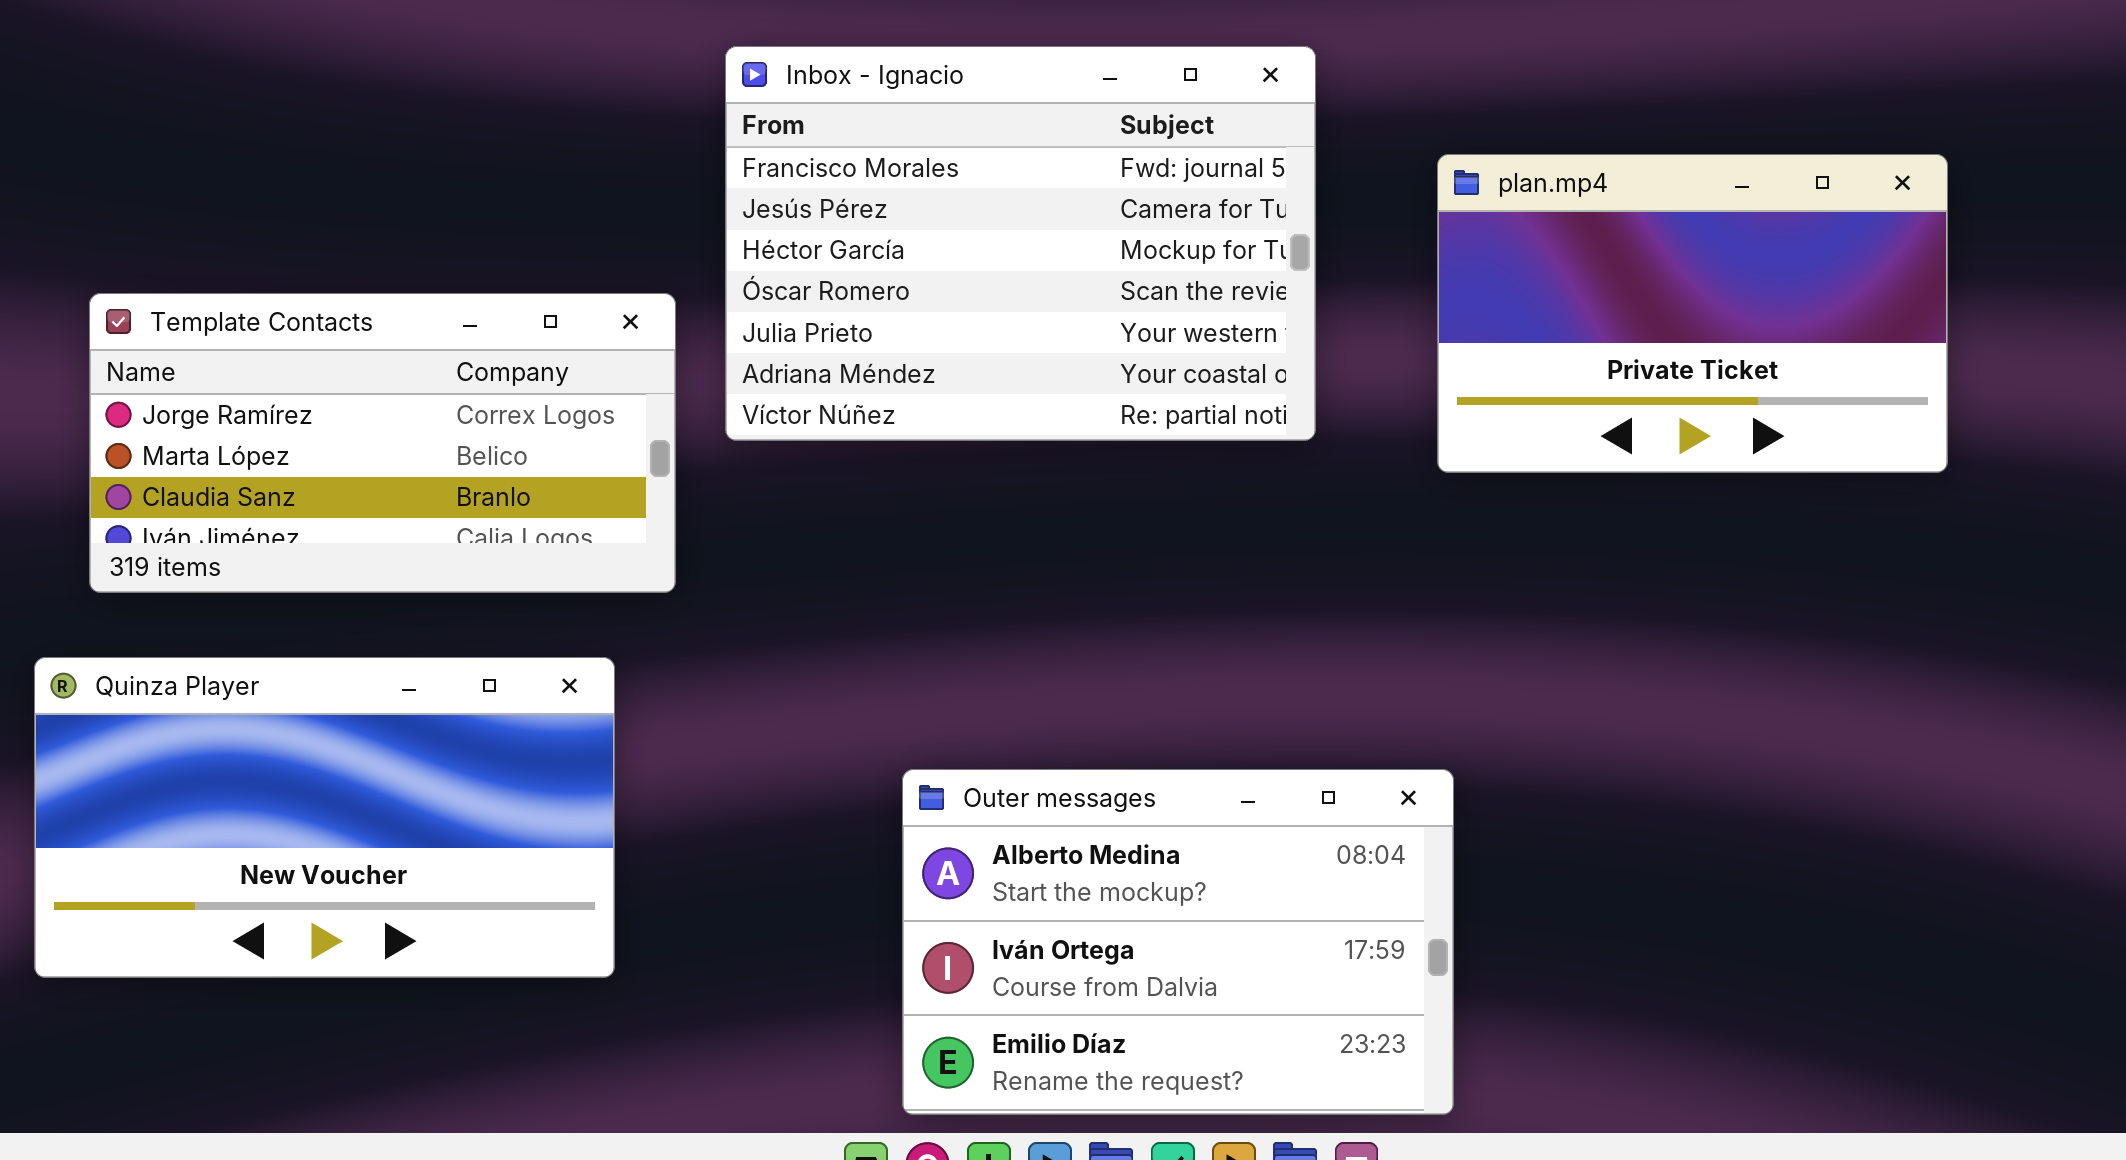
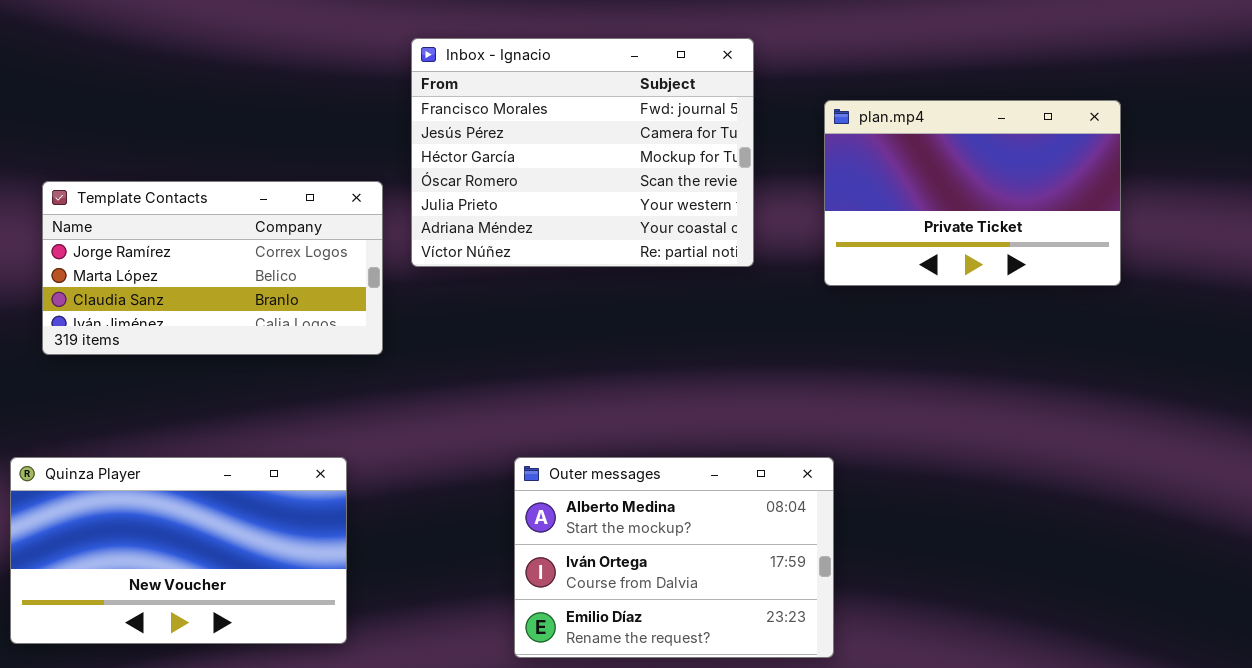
Quinza Player: [34,657,615,978] -> [10,457,347,644], moved

